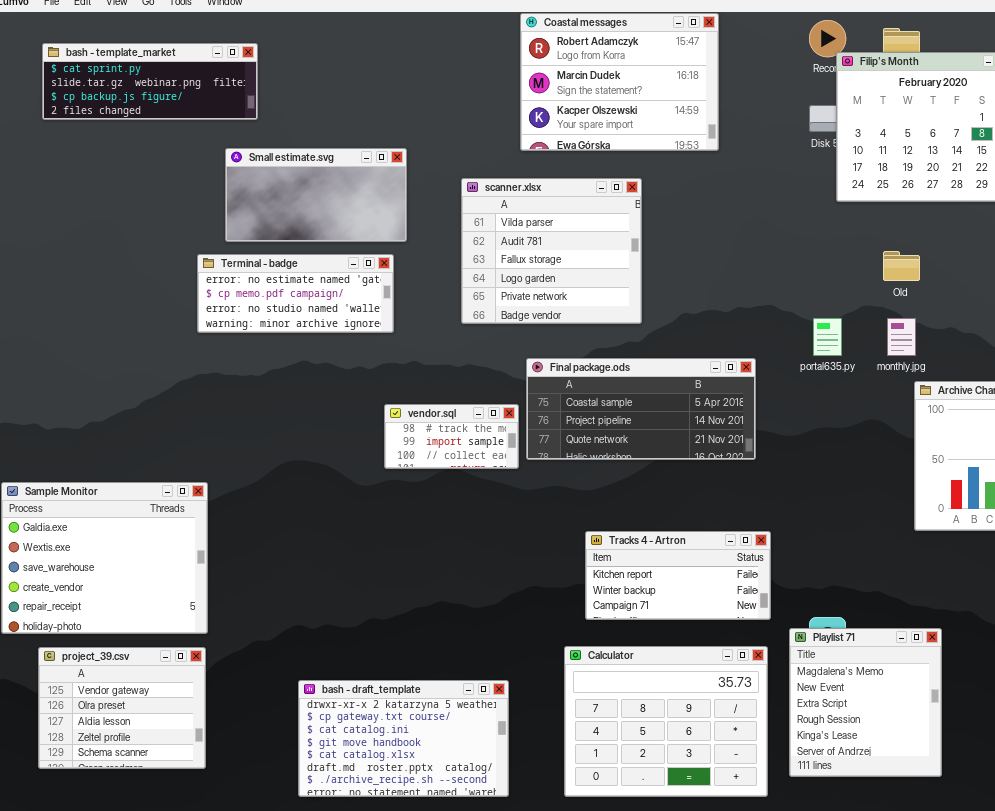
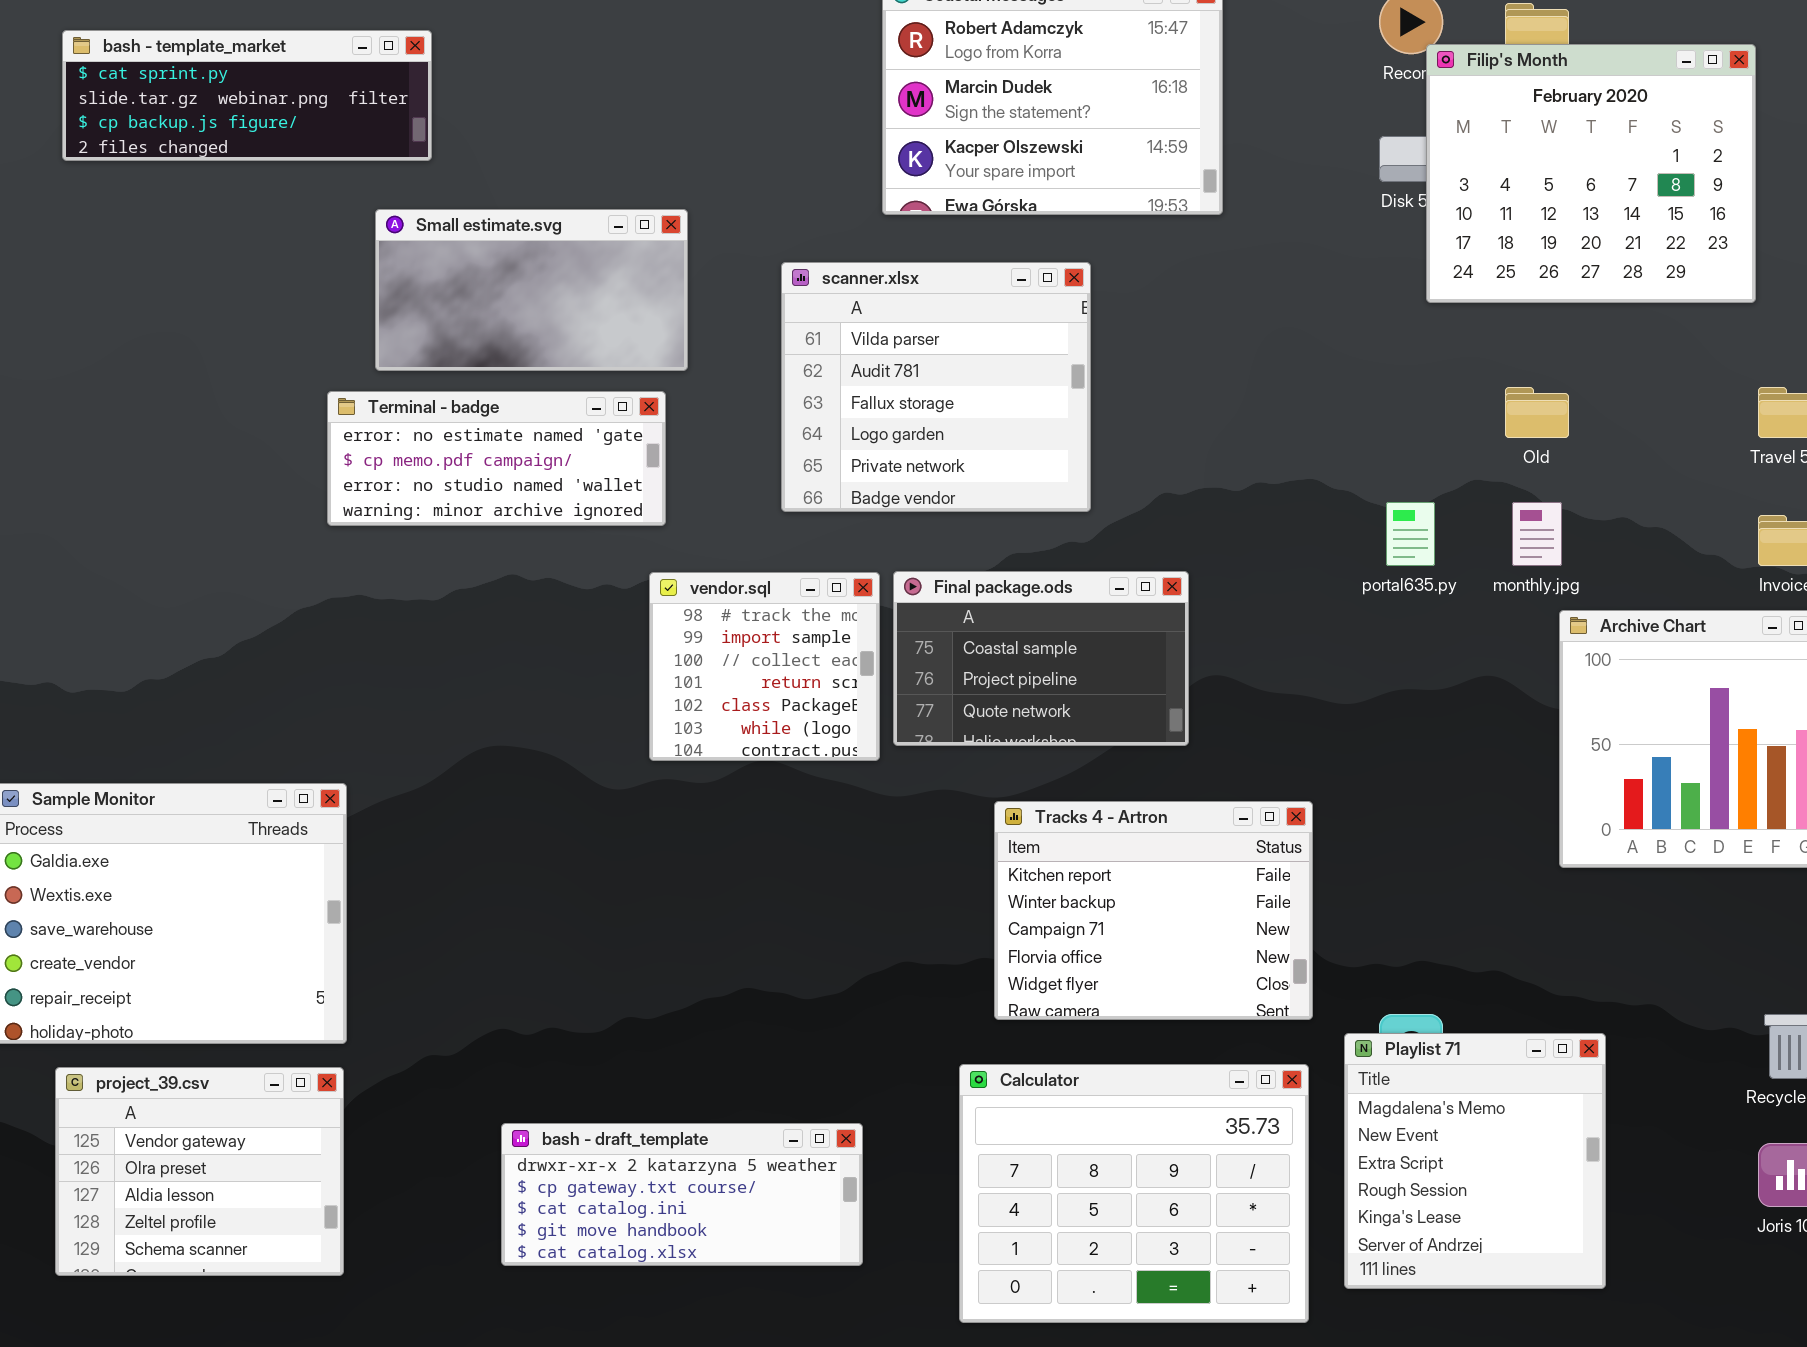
Final package.ods: [526,358,756,460] -> [893,571,1189,746], resized
vendor.sql: [384,404,519,469] -> [649,572,880,761], resized
Tracks 4 - Artron: [585,531,771,620] -> [994,801,1313,1020], resized
bash - draft_template: [298,680,509,797] -> [501,1123,863,1266], resized

